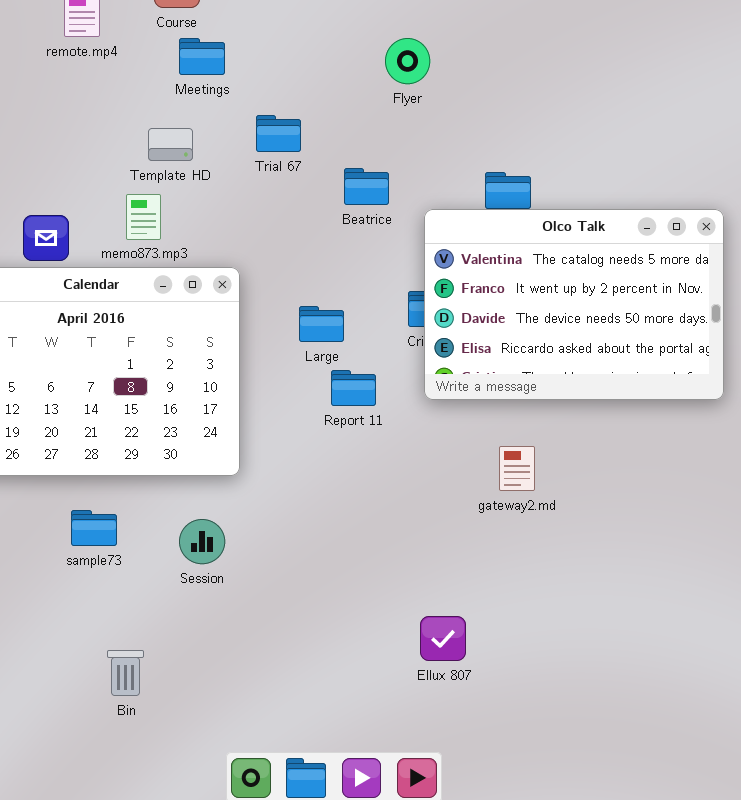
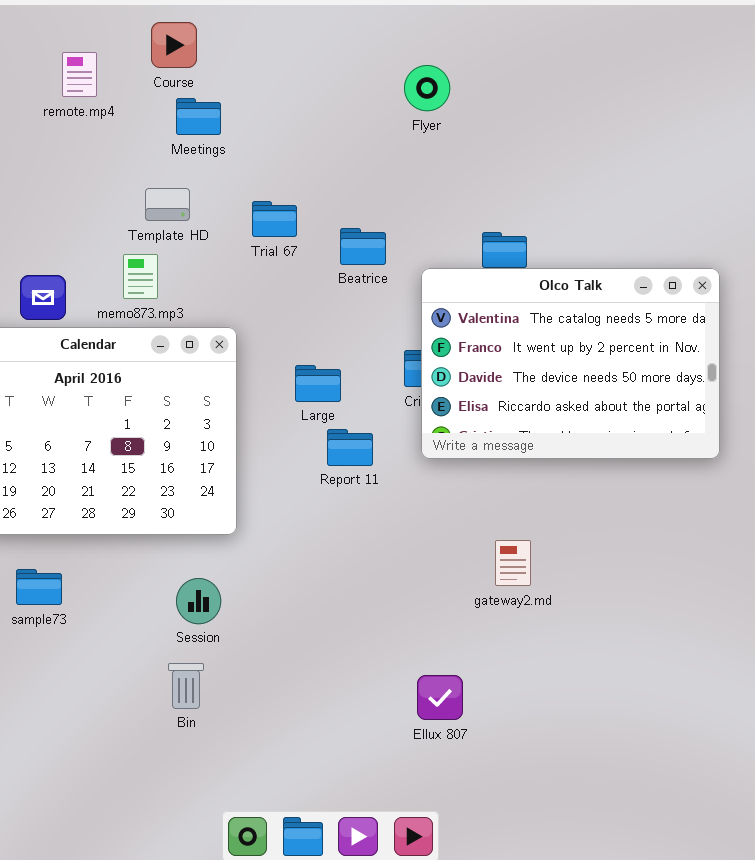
Flyer: [385,38,430,84] -> [404,65,450,111], moved
Trial 67: [256,115,301,152] -> [252,201,297,237], moved
gateway2.md: [499,446,535,491] -> [495,540,531,586], moved
sample73: [71,510,117,546] -> [16,569,62,605], moved
Bin: [107,650,144,696] -> [168,663,204,709], moved

